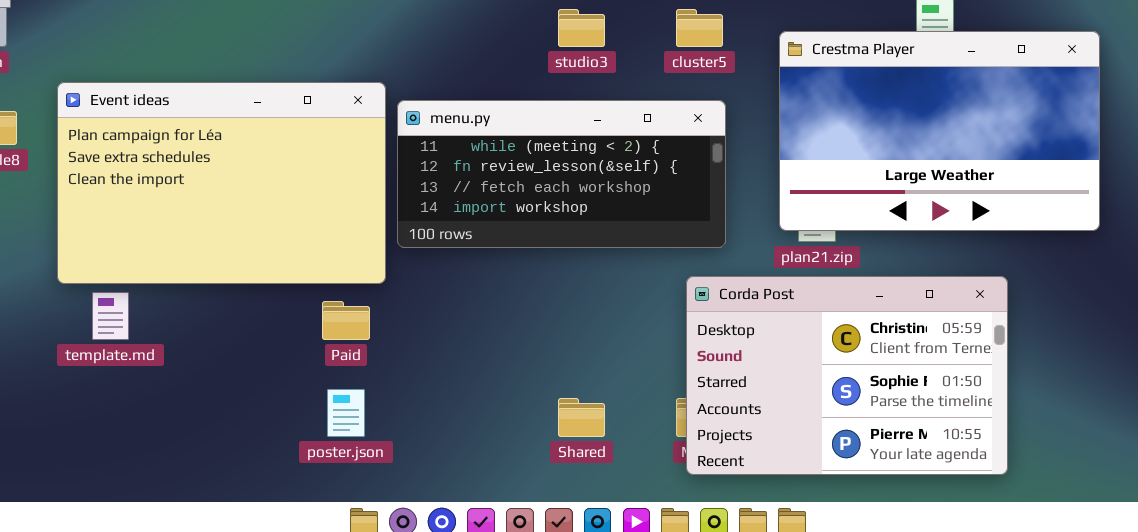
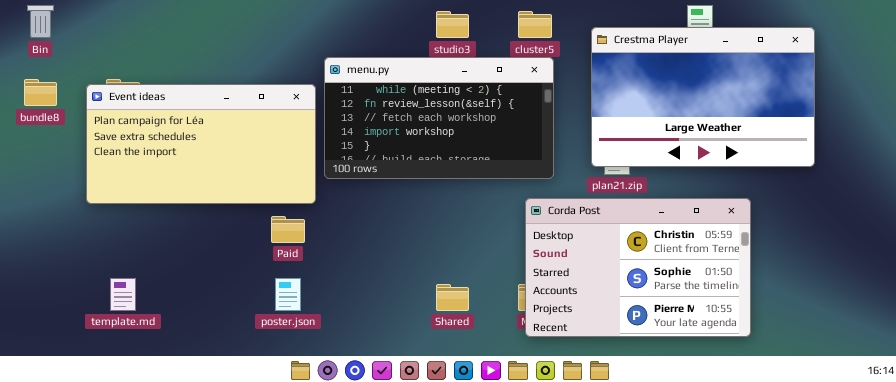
Event ideas: [57,82,386,284] -> [86,84,316,204], resized
menu.py: [397,100,726,248] -> [324,57,554,179], resized
template.md: [92,292,129,340] -> [110,278,136,311], moved

